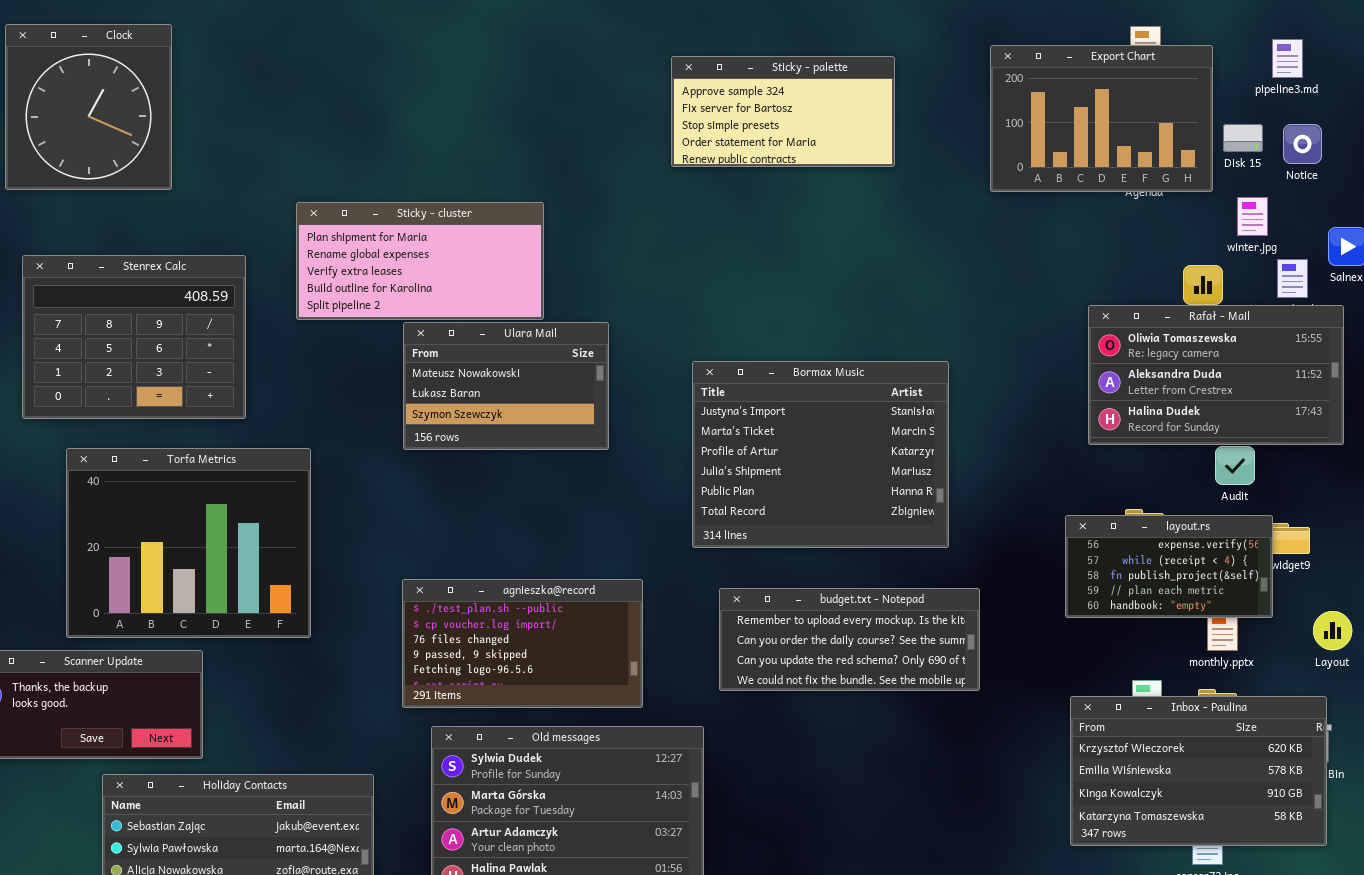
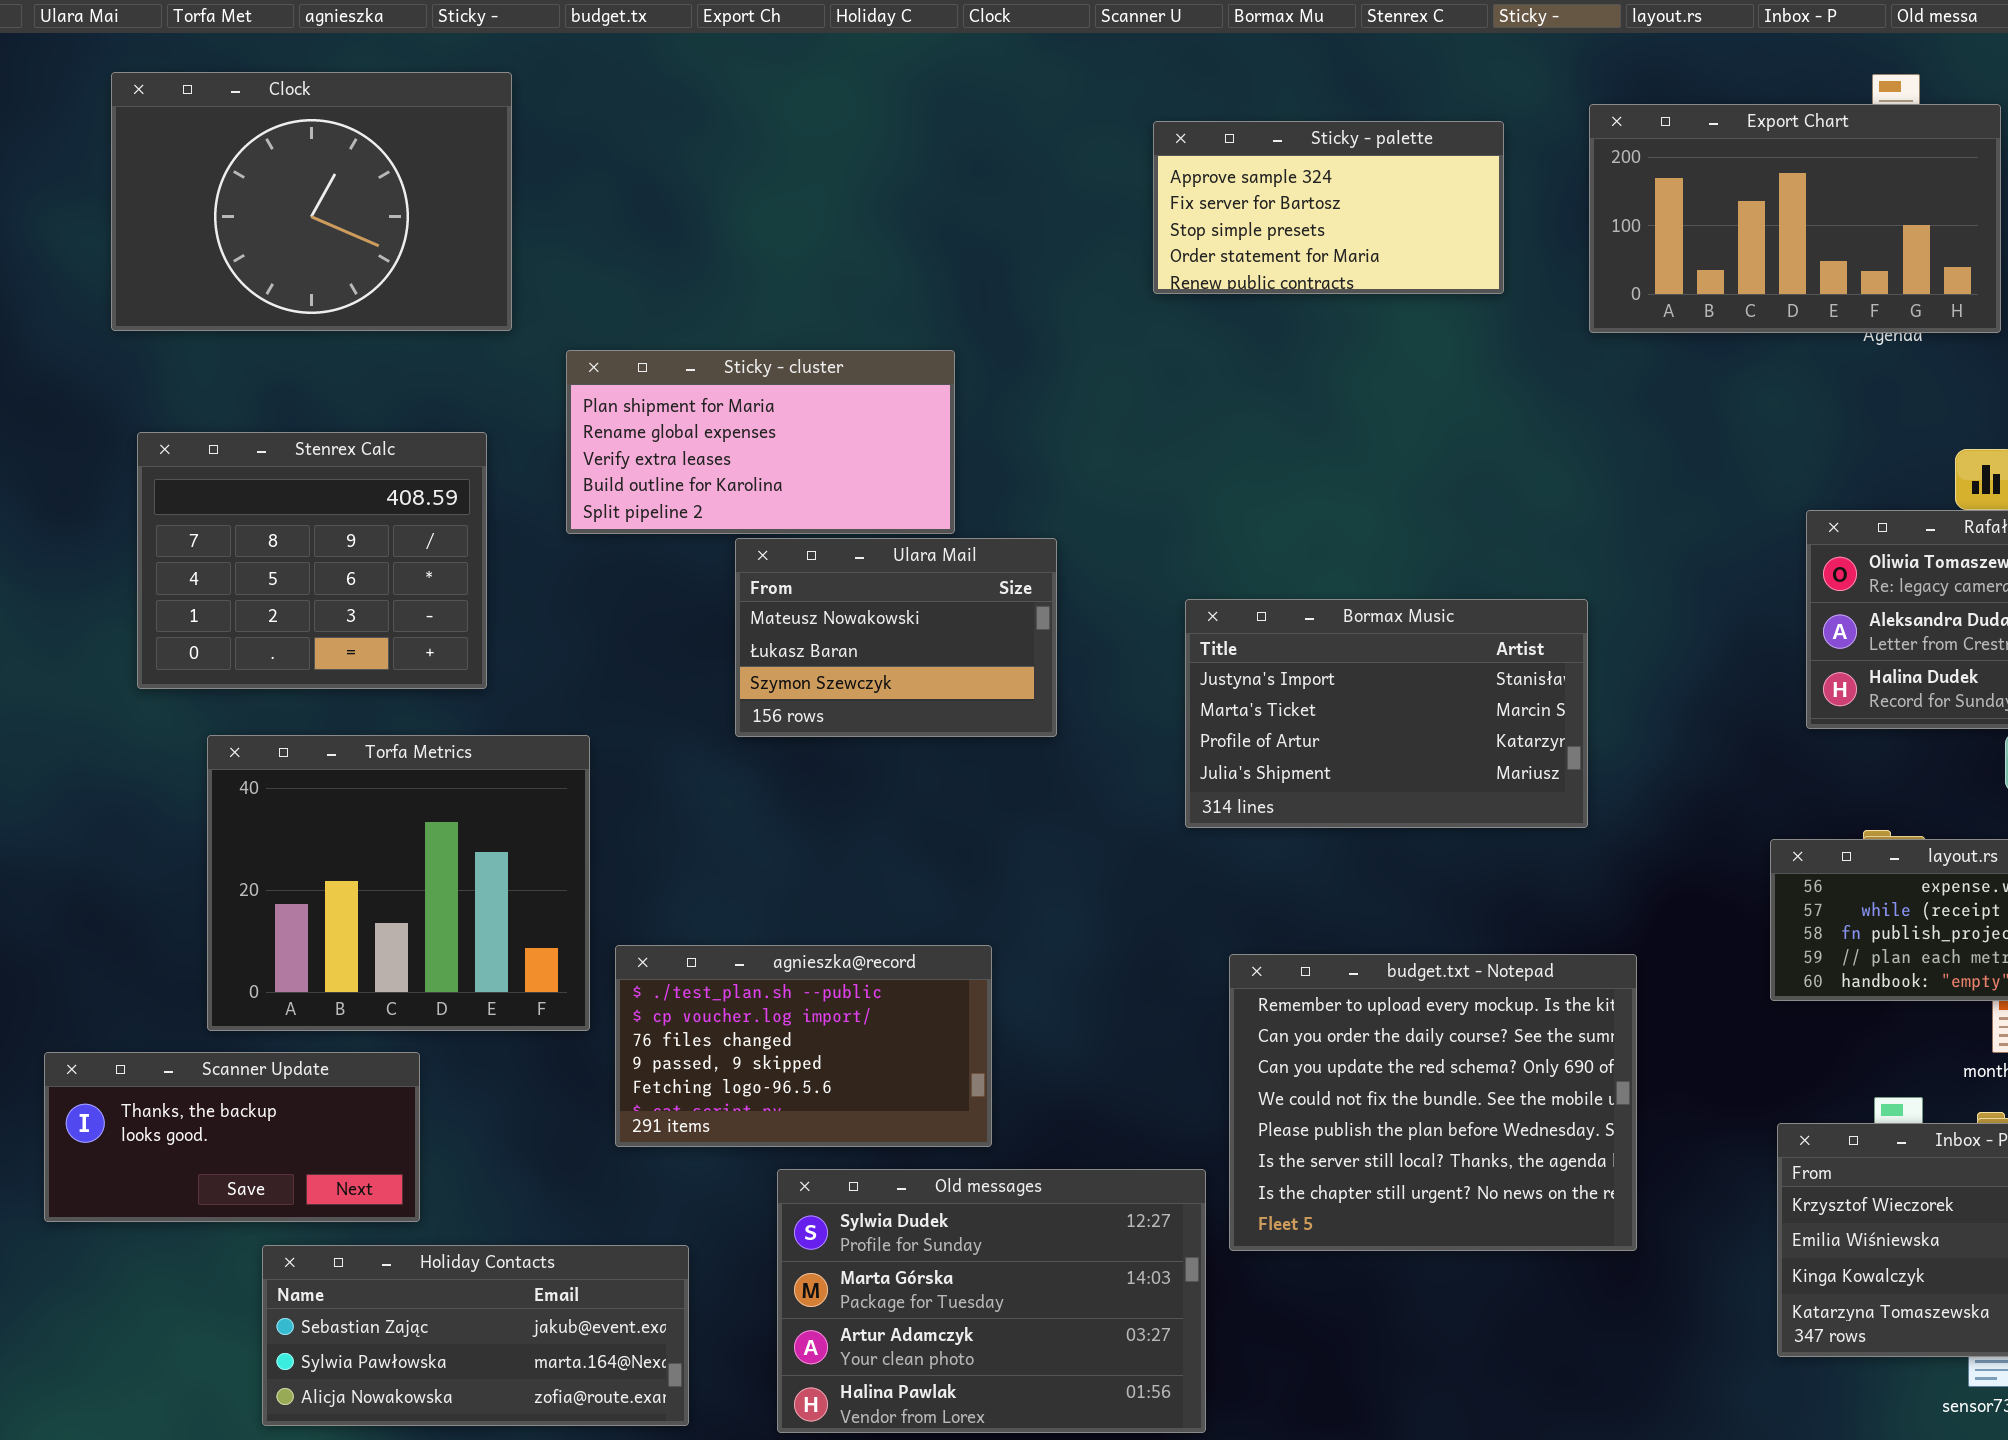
Clock: [5,24,172,190] -> [111,72,512,331], resized
Export Chart: [990,45,1213,192] -> [1589,104,2001,333], resized
Bormax Music: [692,361,949,548] -> [1185,599,1588,828], resized
agnieszka@record: [402,579,643,708] -> [615,945,992,1147], moved
budget.txt - Notepad: [719,588,980,691] -> [1229,954,1637,1251], resized

